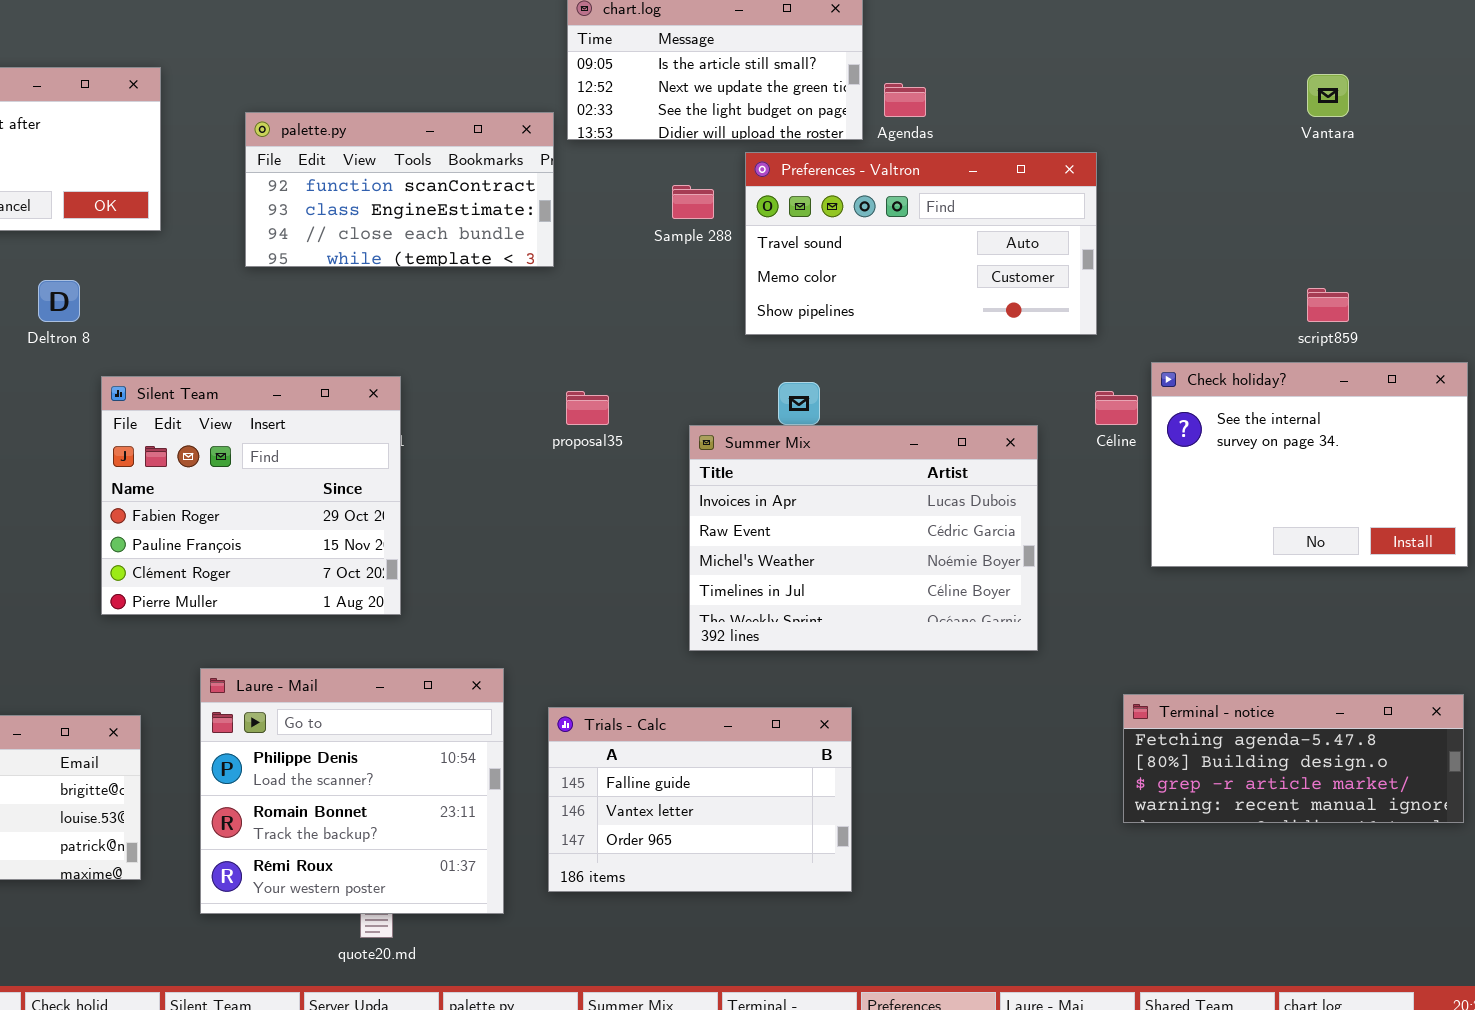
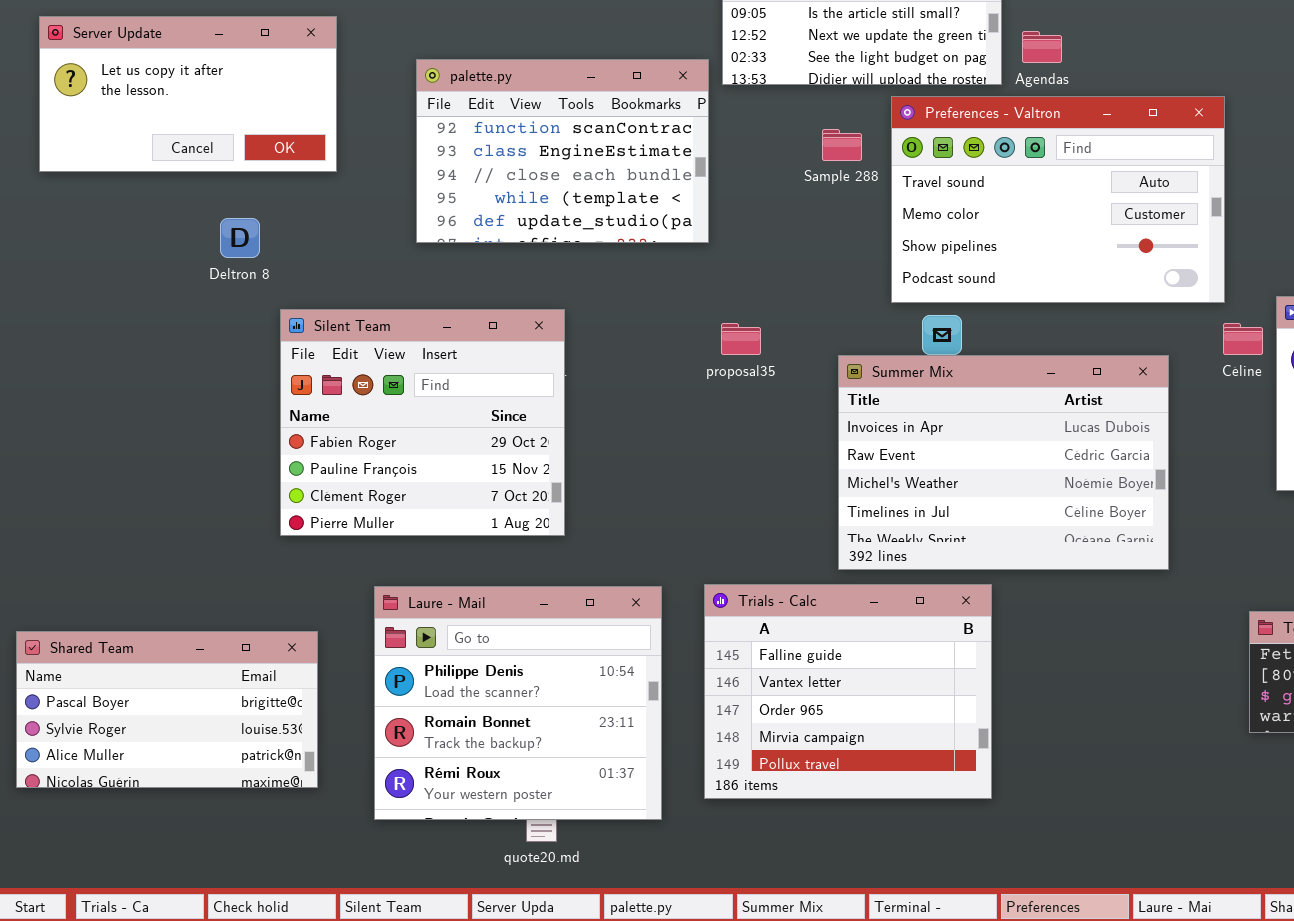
palette.py: [245,112,554,267] -> [416,59,709,243], resized
Preferences - Valtron: [745,152,1097,335] -> [891,96,1225,303], resized
Trials - Calc: [548,707,852,892] -> [704,584,992,799], resized

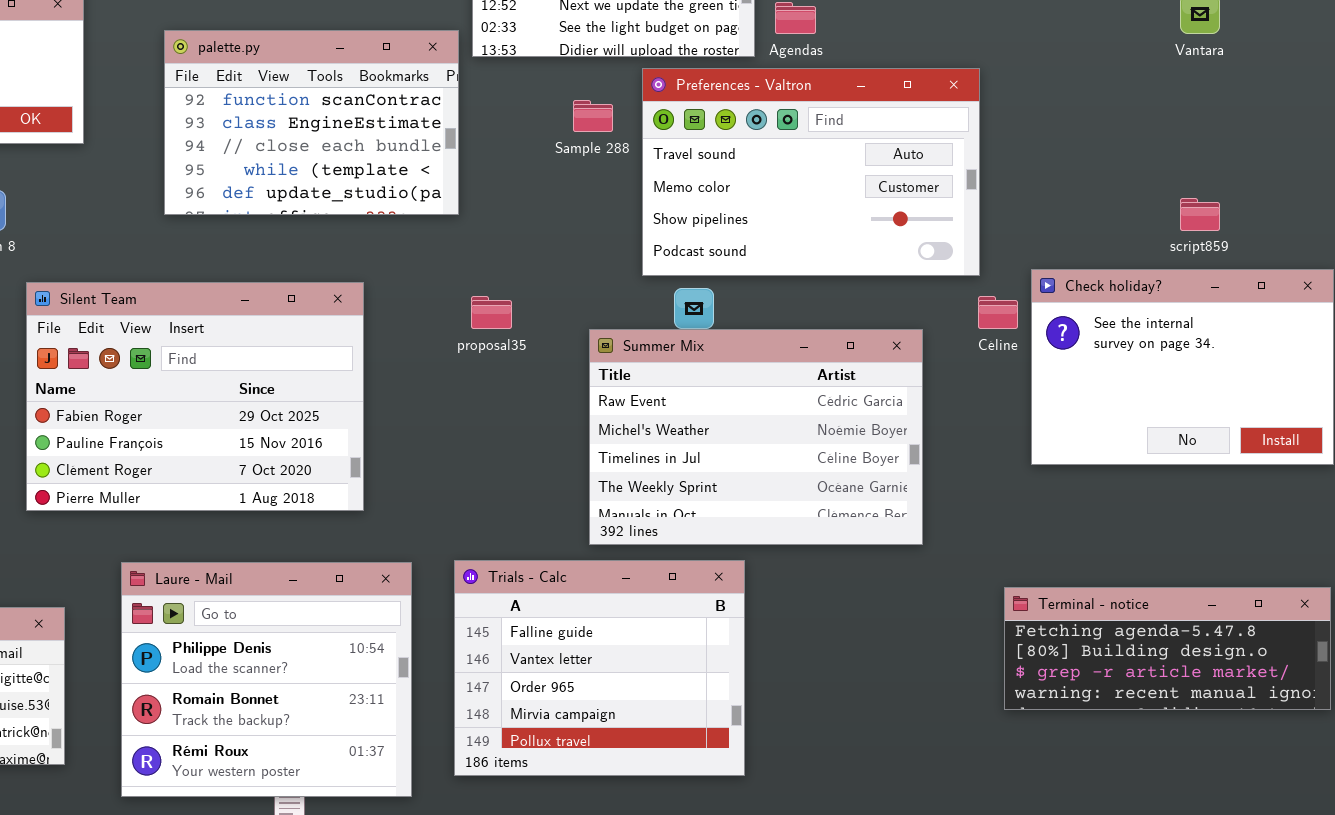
Silent Team: [280,309,565,536] -> [26,282,364,511], resized
Summer Mix: [838,355,1169,570] -> [589,329,923,545], scrolled down 1 row

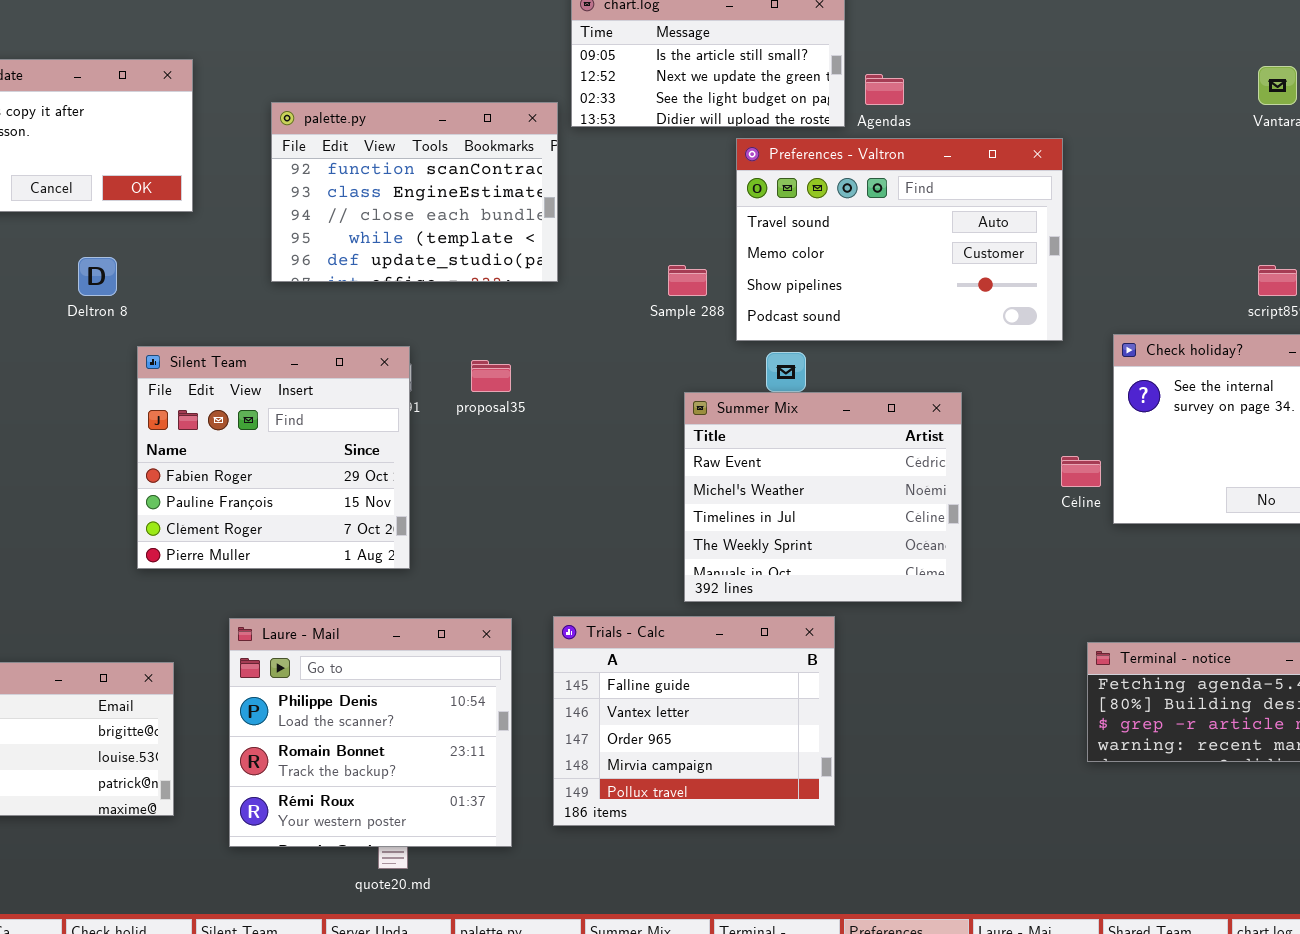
Sample 288: [573,100,613,132] -> [668,265,707,296], moved
Silent Team: [26,282,364,511] -> [137,346,410,569], resized
proposal35: [471,296,512,329] -> [471,360,511,392], moved
Céline: [978,296,1018,329] -> [1061,456,1101,487], moved
Summer Mix: [589,329,923,545] -> [684,392,962,602], resized

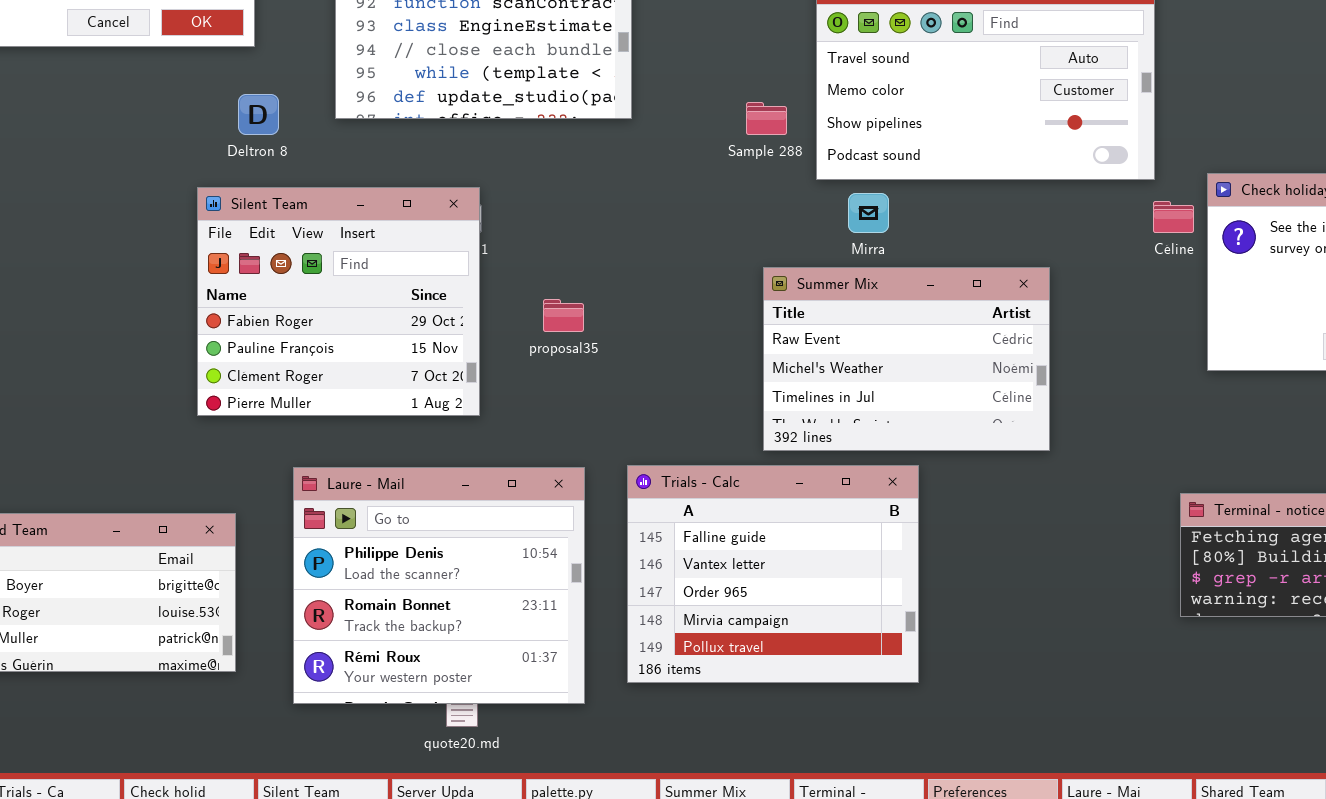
Deltron 8: [78,257,117,296] -> [238,94,279,135], moved
proposal35: [471,360,511,392] -> [543,299,584,332], moved
Summer Mix: [684,392,962,602] -> [763,267,1050,451], resized
Céline: [1061,456,1101,487] -> [1153,201,1194,233], moved

